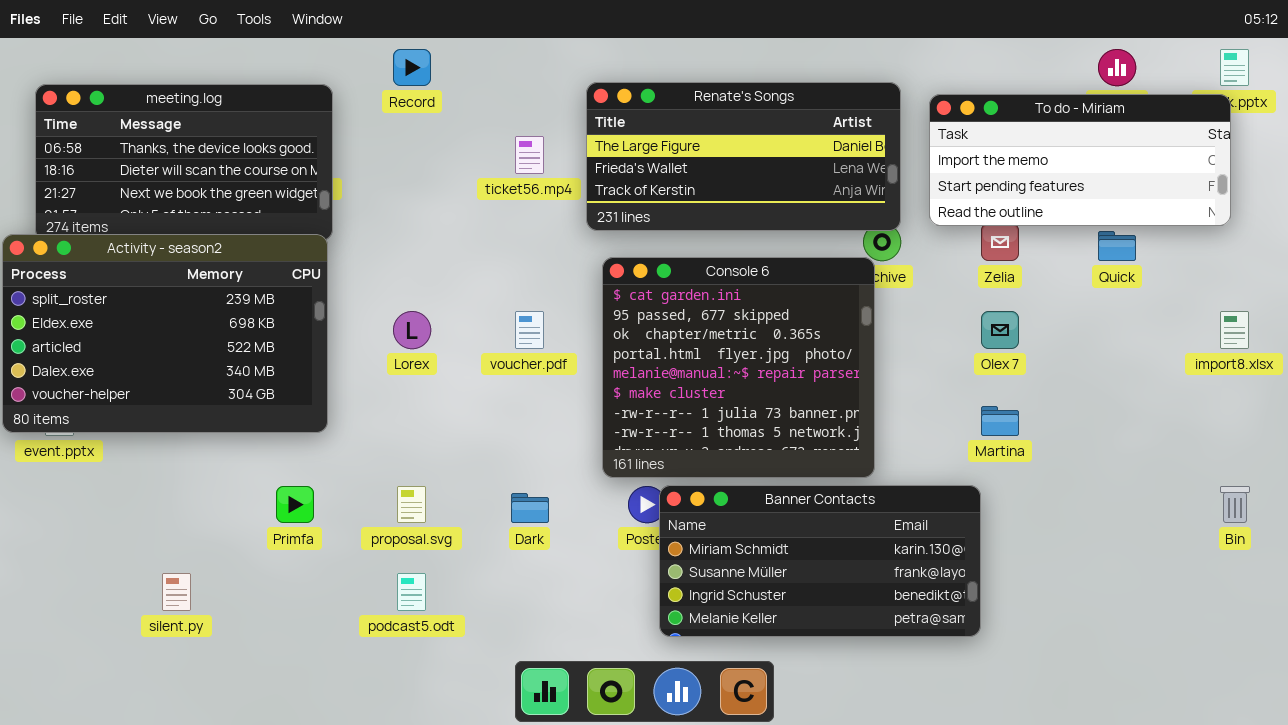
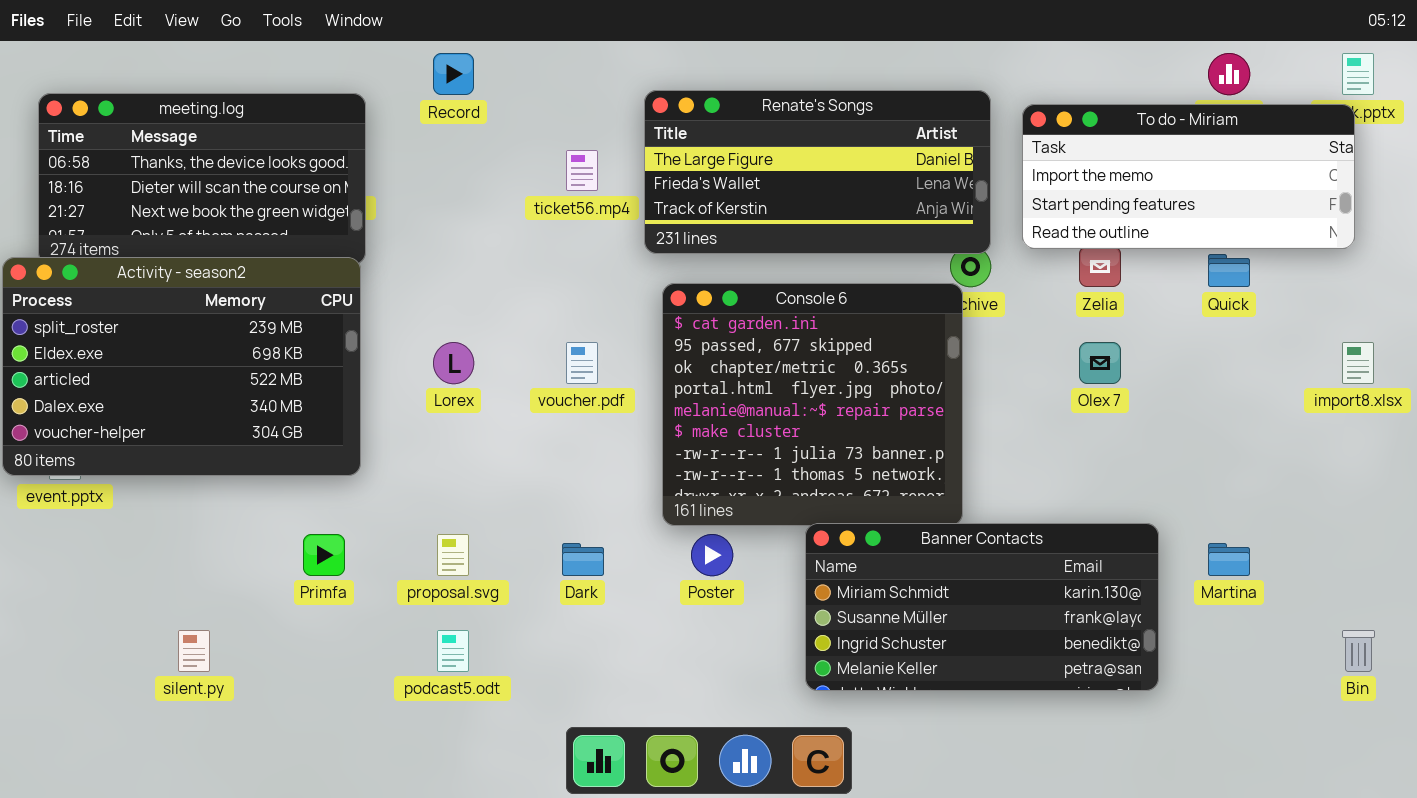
Martina: [981,406,1019,436] -> [1208,543,1250,576], moved
Banner Contacts: [659,485,981,637] -> [805,523,1159,691], moved
Bin: [1220,486,1250,523] -> [1342,630,1375,672], moved

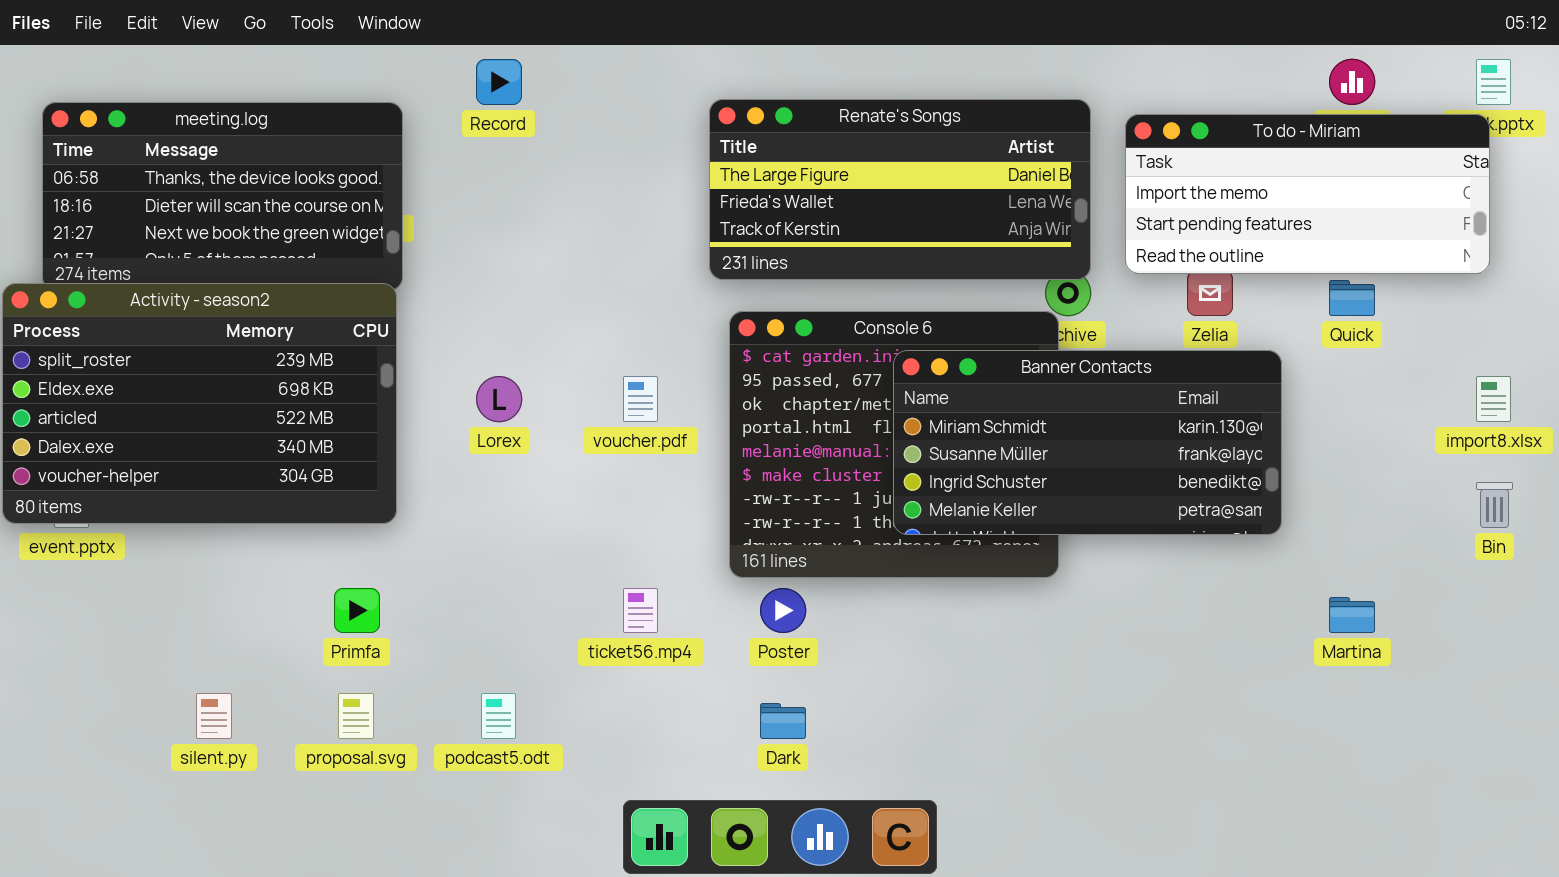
ticket56.mp4: [566,150,598,191] -> [623,588,658,633], moved
Banner Contacts: [805,523,1159,691] -> [893,350,1282,535], moved
proposal.svg: [437,534,469,576] -> [338,693,374,739], moved
Dark: [562,543,604,576] -> [760,703,806,739], moved
Bin: [1342,630,1375,672] -> [1476,482,1513,528], moved

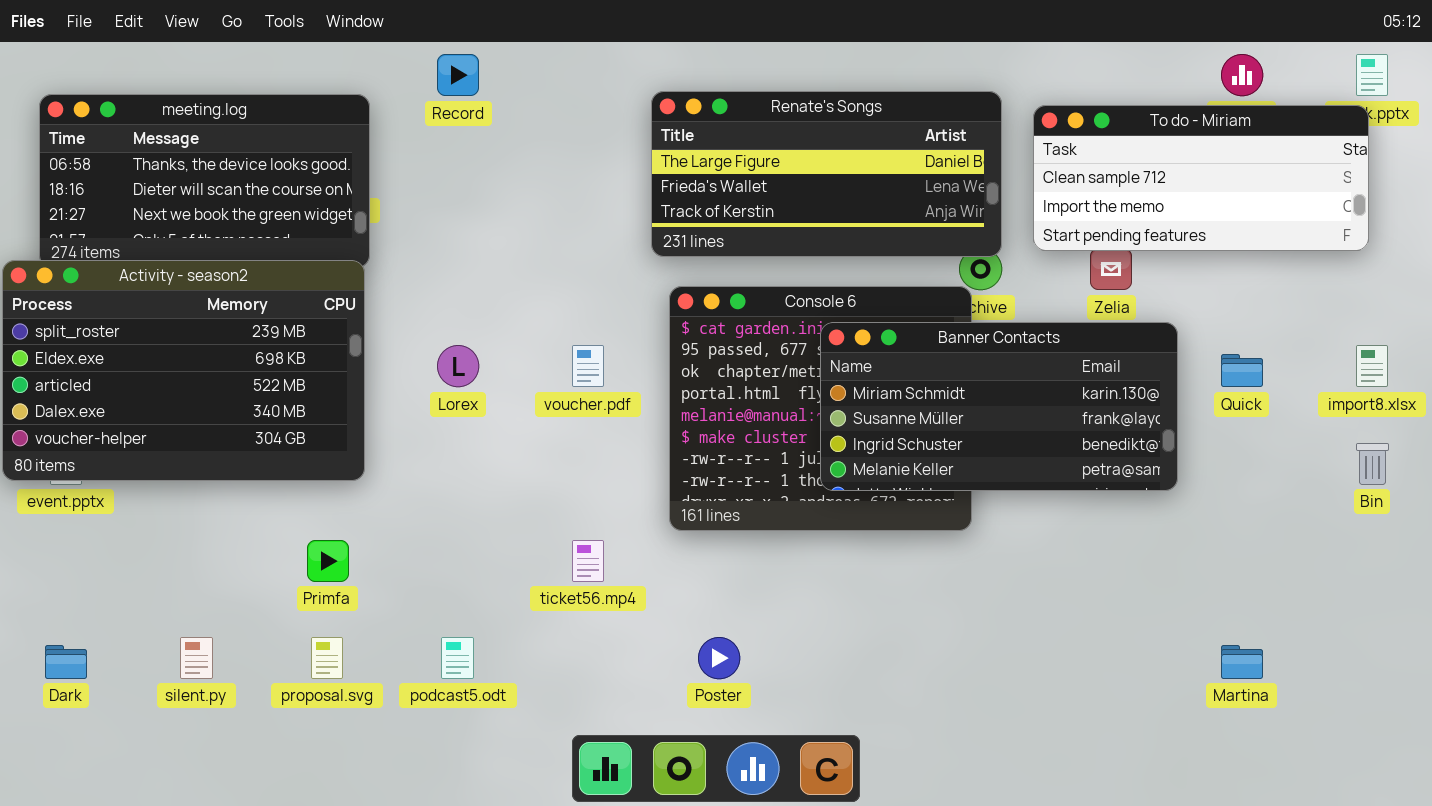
To do - Miriam: [1125,114,1490,274] -> [1033,105,1369,251], scrolled up 1 row
Quick: [1329,280,1375,316] -> [1221,354,1263,387], moved
Poster: [760,588,806,633] -> [698,637,740,679], moved
Martina: [1329,597,1375,633] -> [1221,645,1263,679], moved
Dark: [760,703,806,739] -> [45,645,87,679], moved

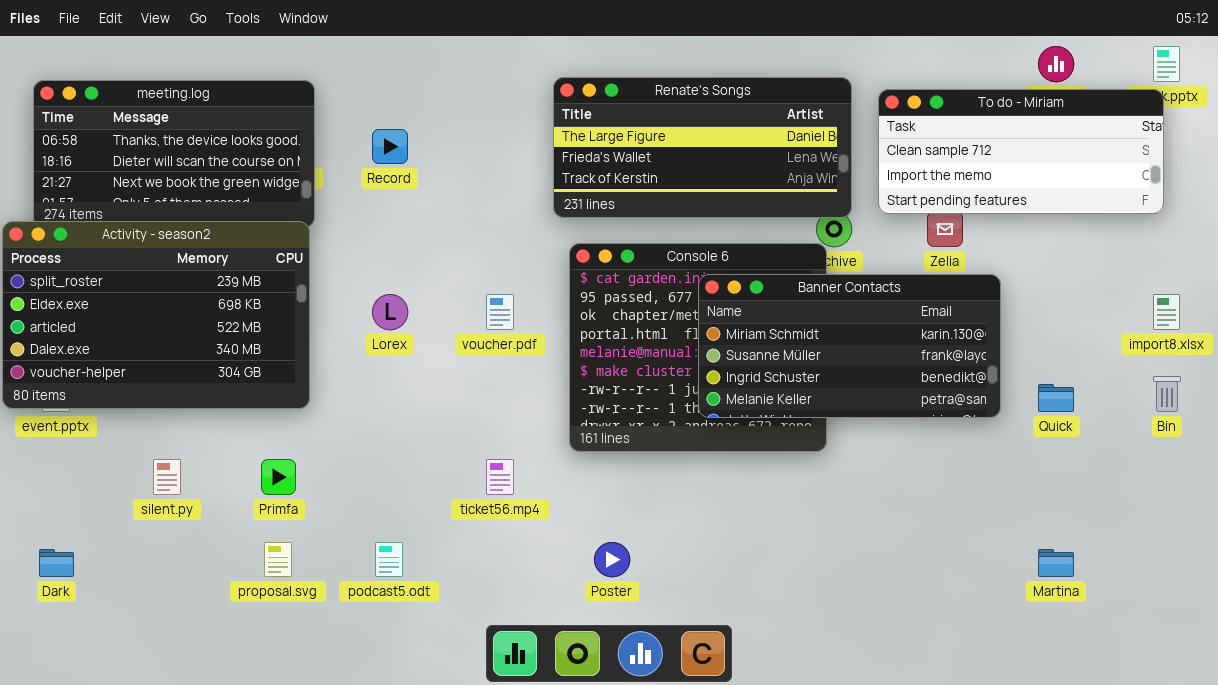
Record: [437,54,479,96] -> [372,129,408,164], moved
Quick: [1221,354,1263,387] -> [1038,384,1074,412], moved
silent.py: [180,637,213,679] -> [153,459,181,495], moved

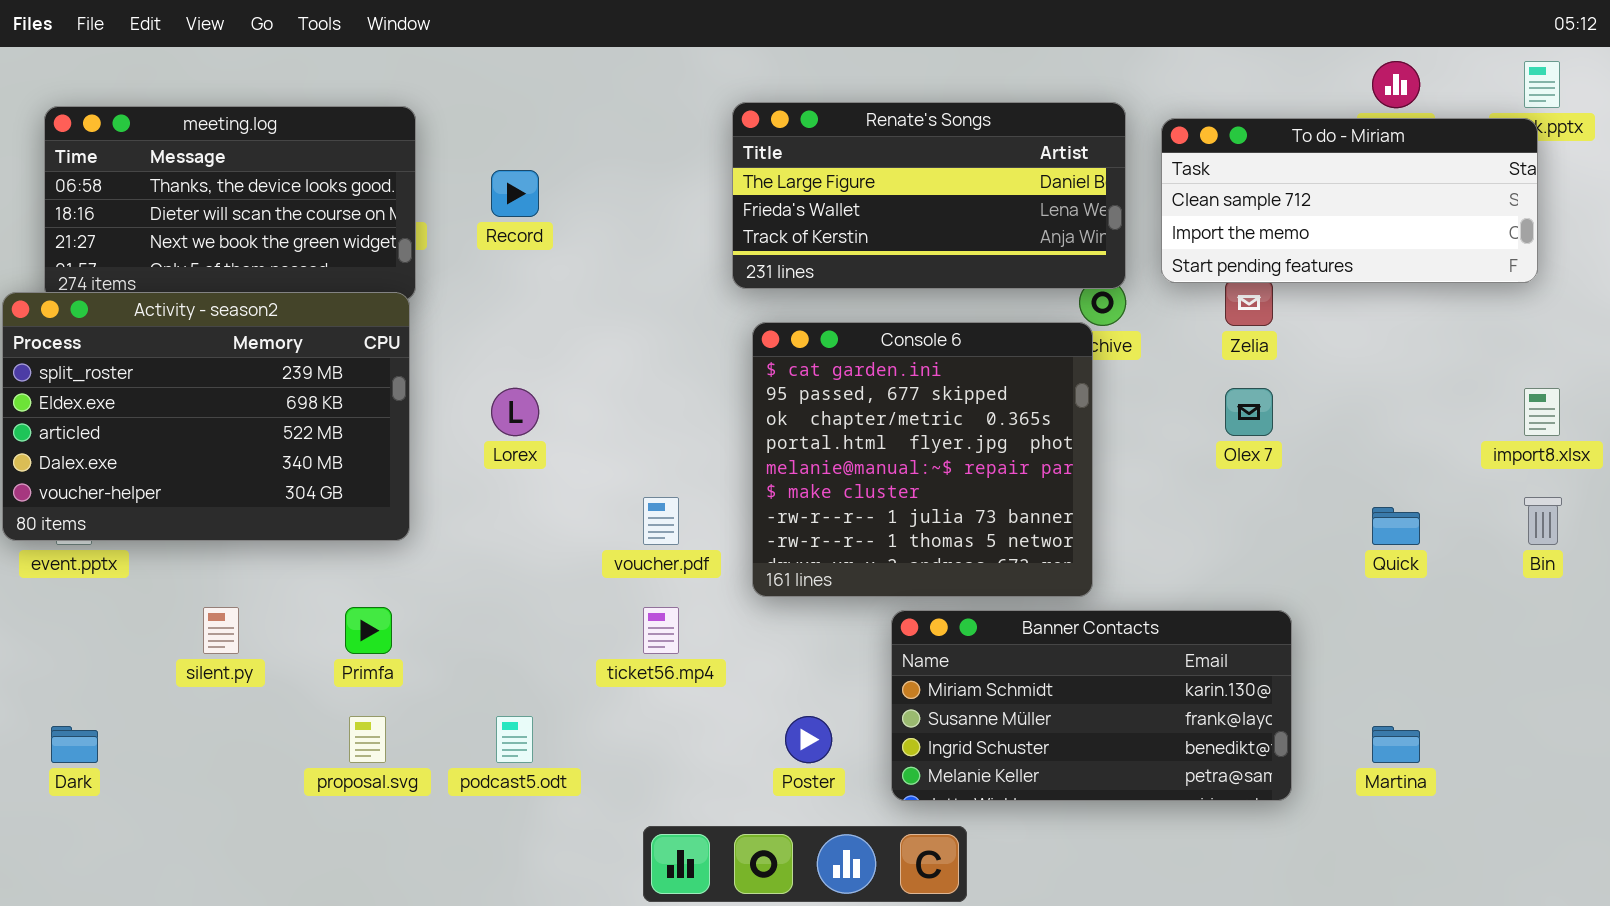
Banner Contacts: [698,274,1001,418] -> [891,610,1292,801], moved
voucher.pdf: [486,294,514,330] -> [643,497,679,545], moved

